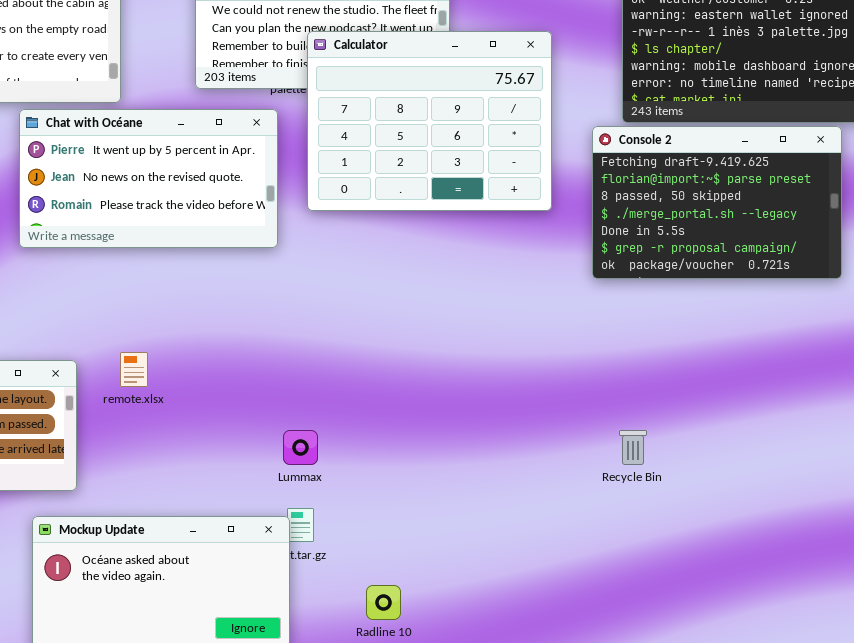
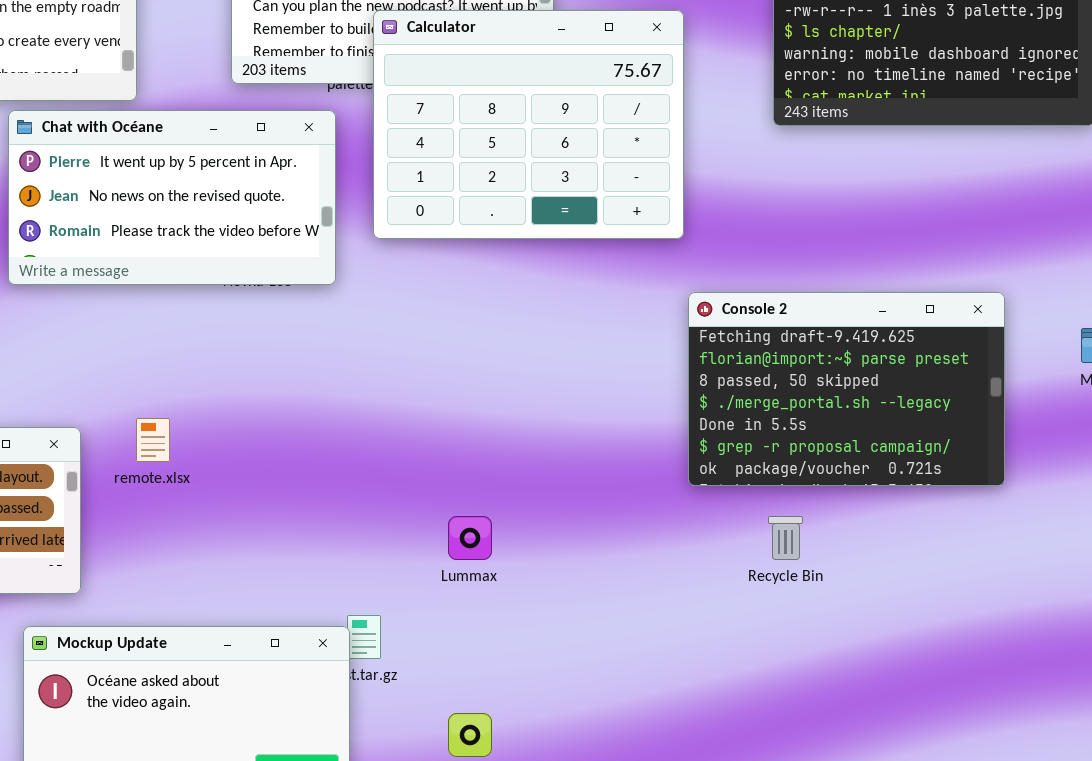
Console 2: [592,126,842,279] -> [688,292,1005,486], moved
Lummax: [283,430,318,465] -> [448,516,492,560], moved

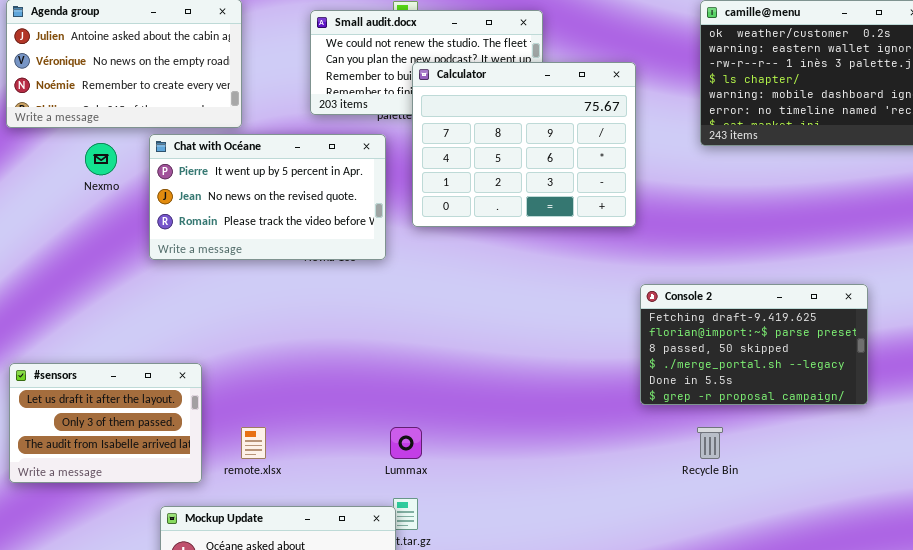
Console 2: [688,292,1005,486] -> [640,284,868,405], resized
remote.xlsx: [136,418,170,462] -> [241,427,266,459], moved
Lummax: [448,516,492,560] -> [390,427,422,459], moved

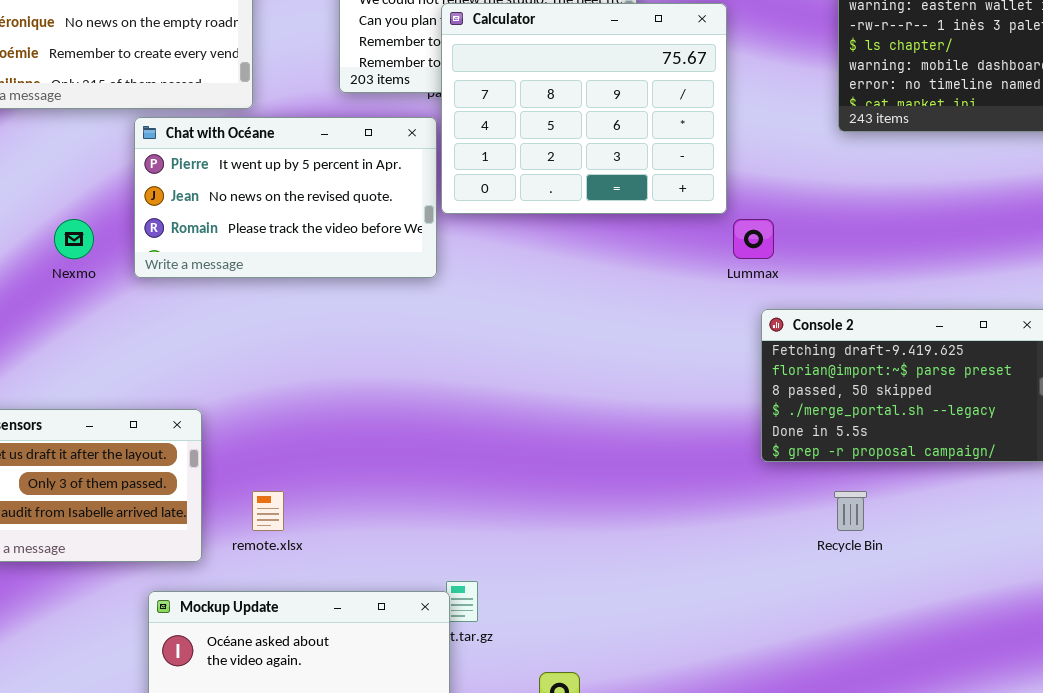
Calculator: [412,62,636,227] -> [441,3,727,214], moved
Nexmo: [85,143,117,175] -> [54,219,94,259], moved
Lummax: [390,427,422,459] -> [733,219,774,259], moved

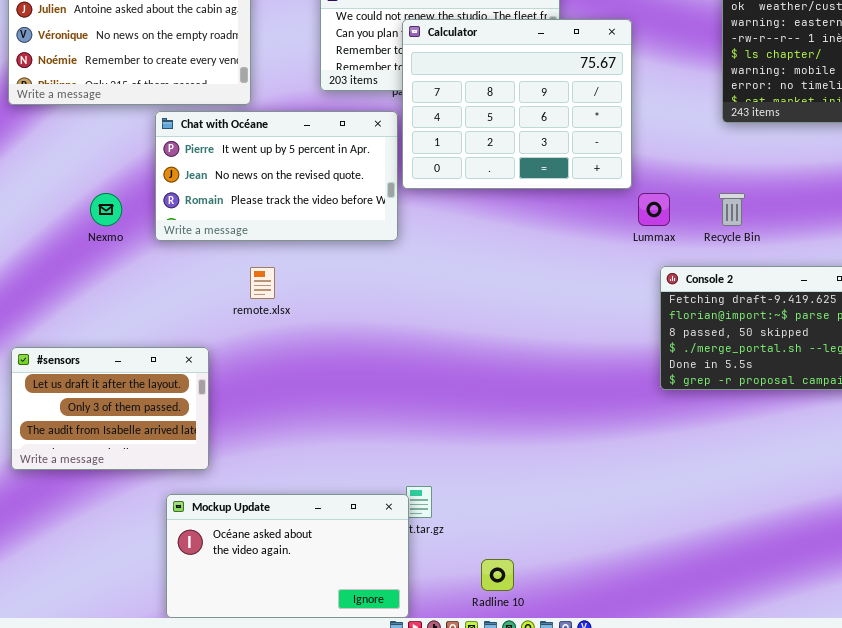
remote.xlsx: [252,491,284,531] -> [250,267,275,299], moved
Recycle Bin: [834,491,867,531] -> [719,193,745,226], moved

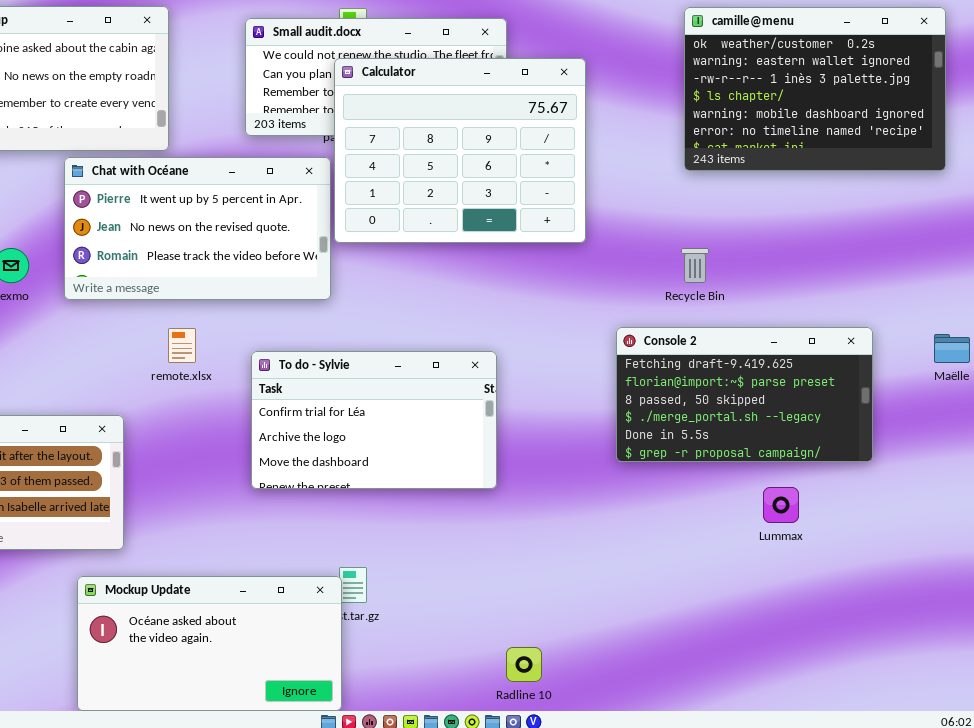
Lummax: [638,193,670,226] -> [763,487,799,523], moved
To do - Sylvie: none -> [251,351,497,489], opened
Radline 10: [481,559,514,591] -> [506,647,542,682], moved

